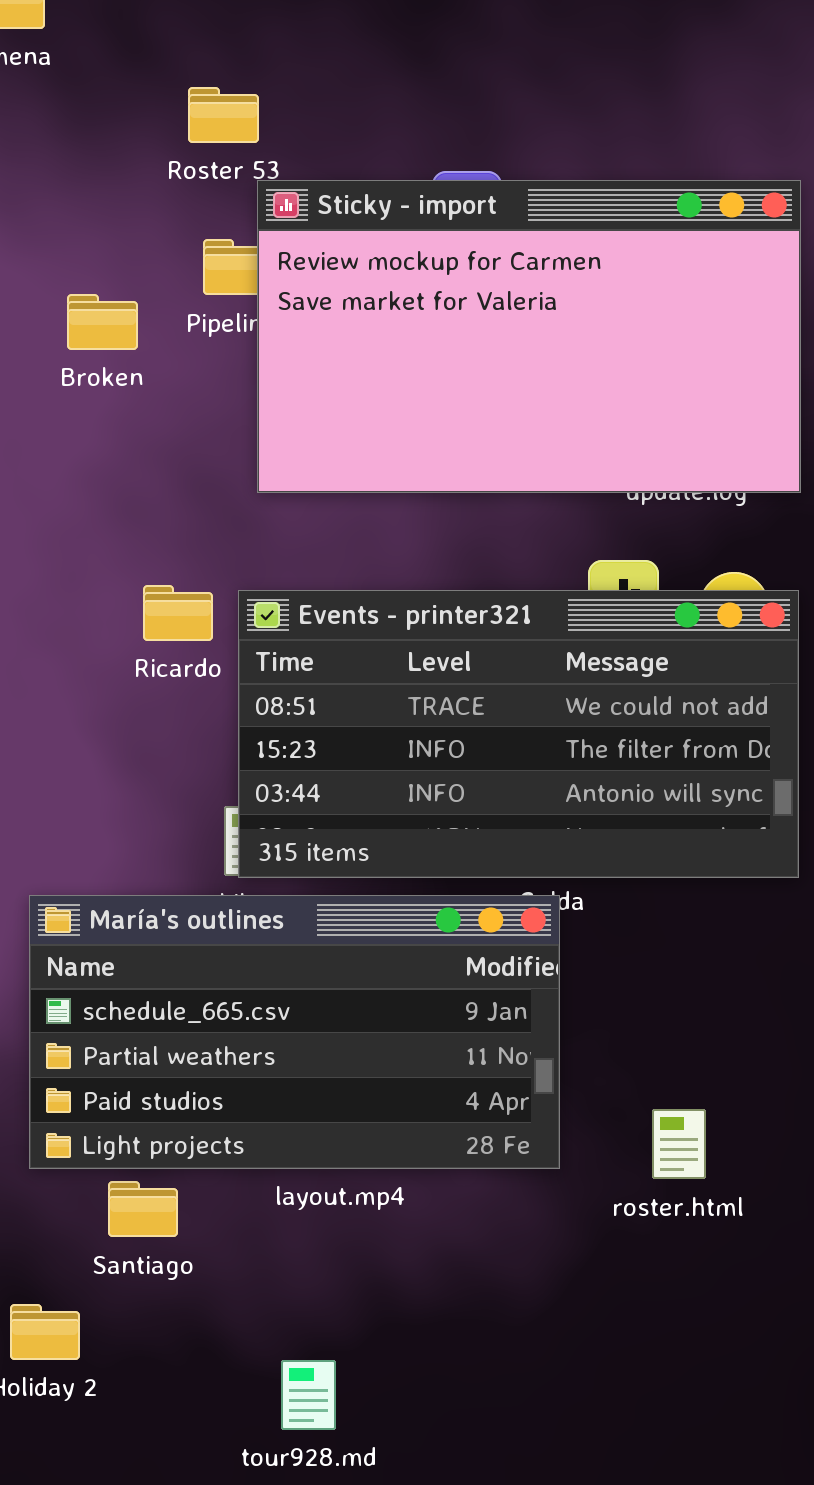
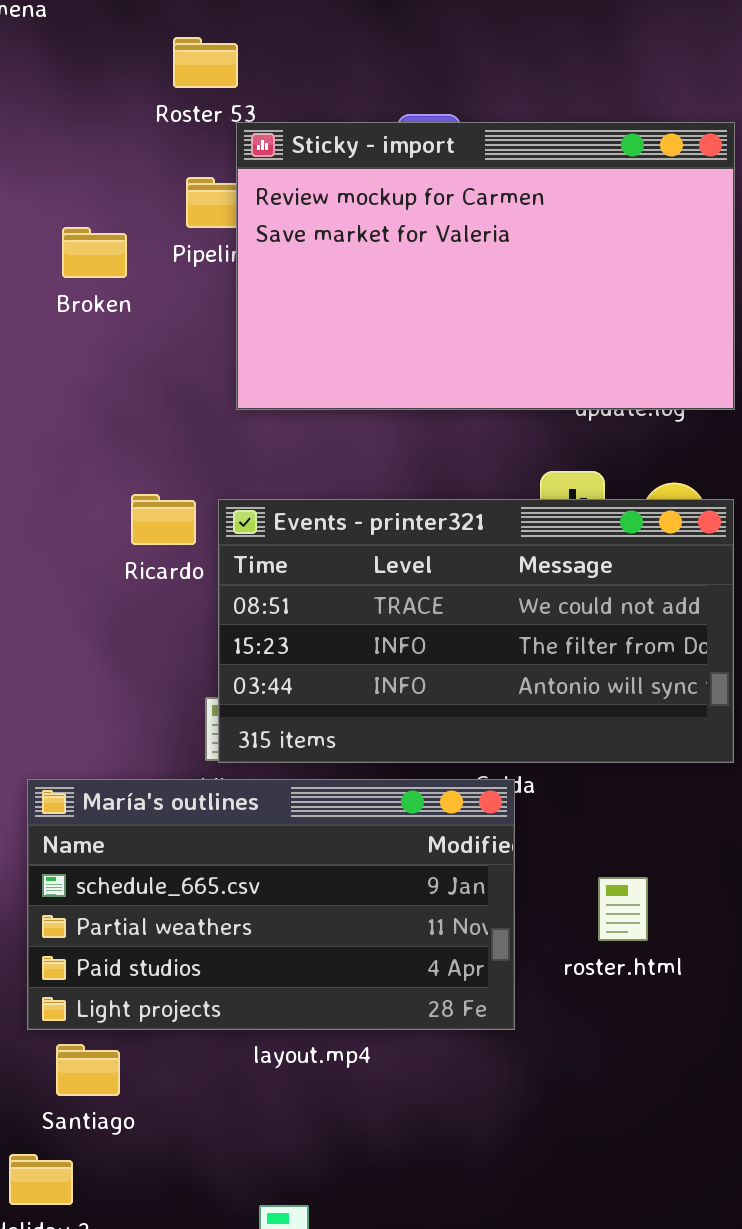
roster.html: [652,1109,706,1179] -> [598,877,648,941], moved
Santiago: [108,1181,178,1237] -> [56,1044,120,1096], moved

